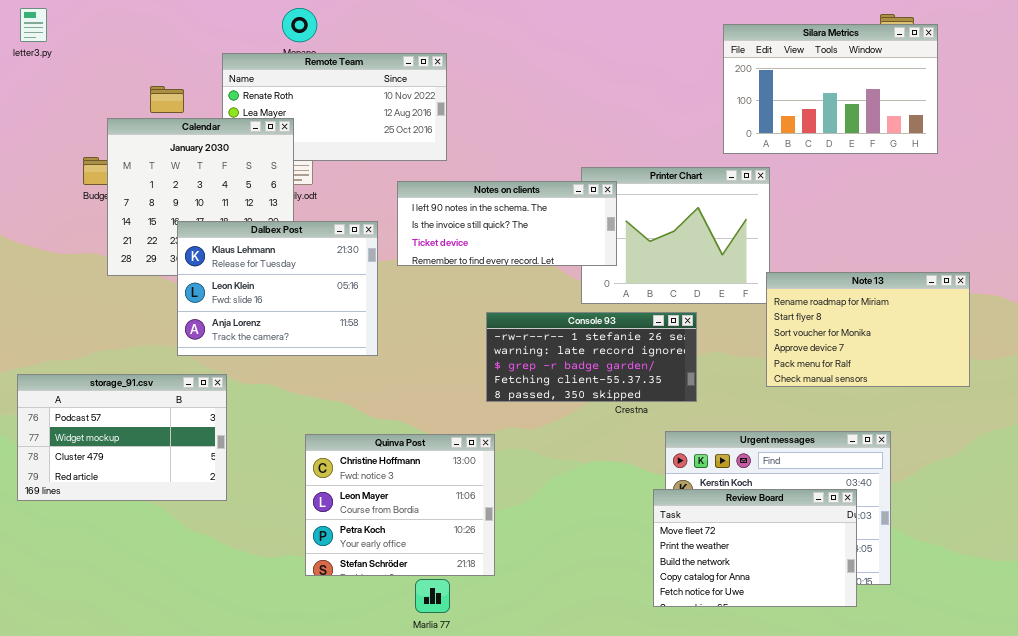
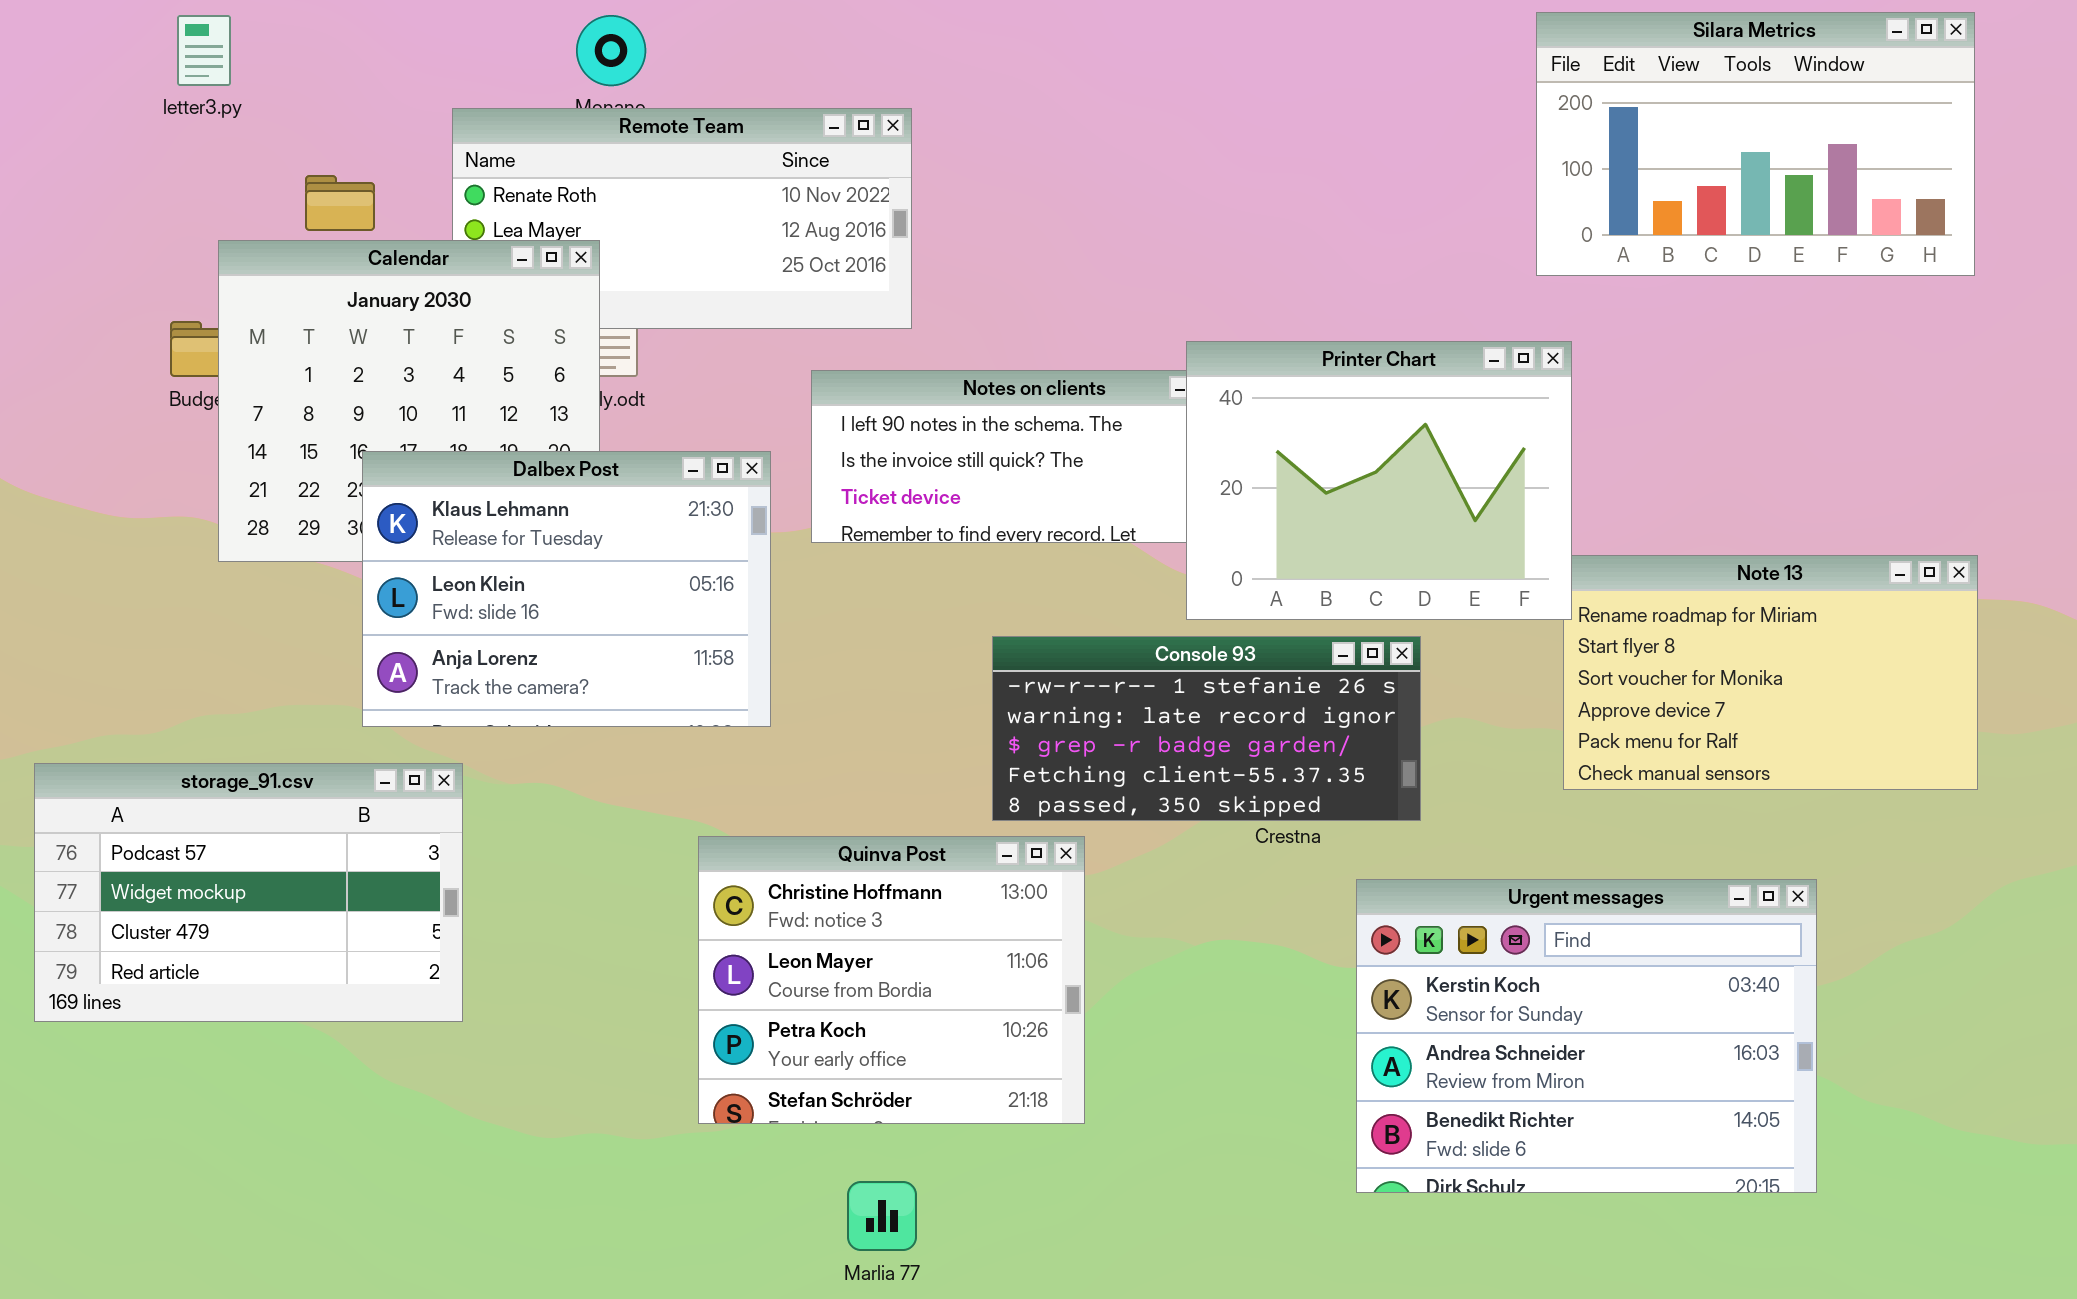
letter3.py: [20,8,47,42] -> [177,15,231,86], moved
Silara Metrics: [723,24,938,154] -> [1536,12,1975,276], moved
Printer Chart: [581,167,770,304] -> [1186,341,1572,620], raised
Quinva Post: [305,434,495,576] -> [698,836,1085,1124], moved
Review Board: [653,489,857,607] -> none, closed

